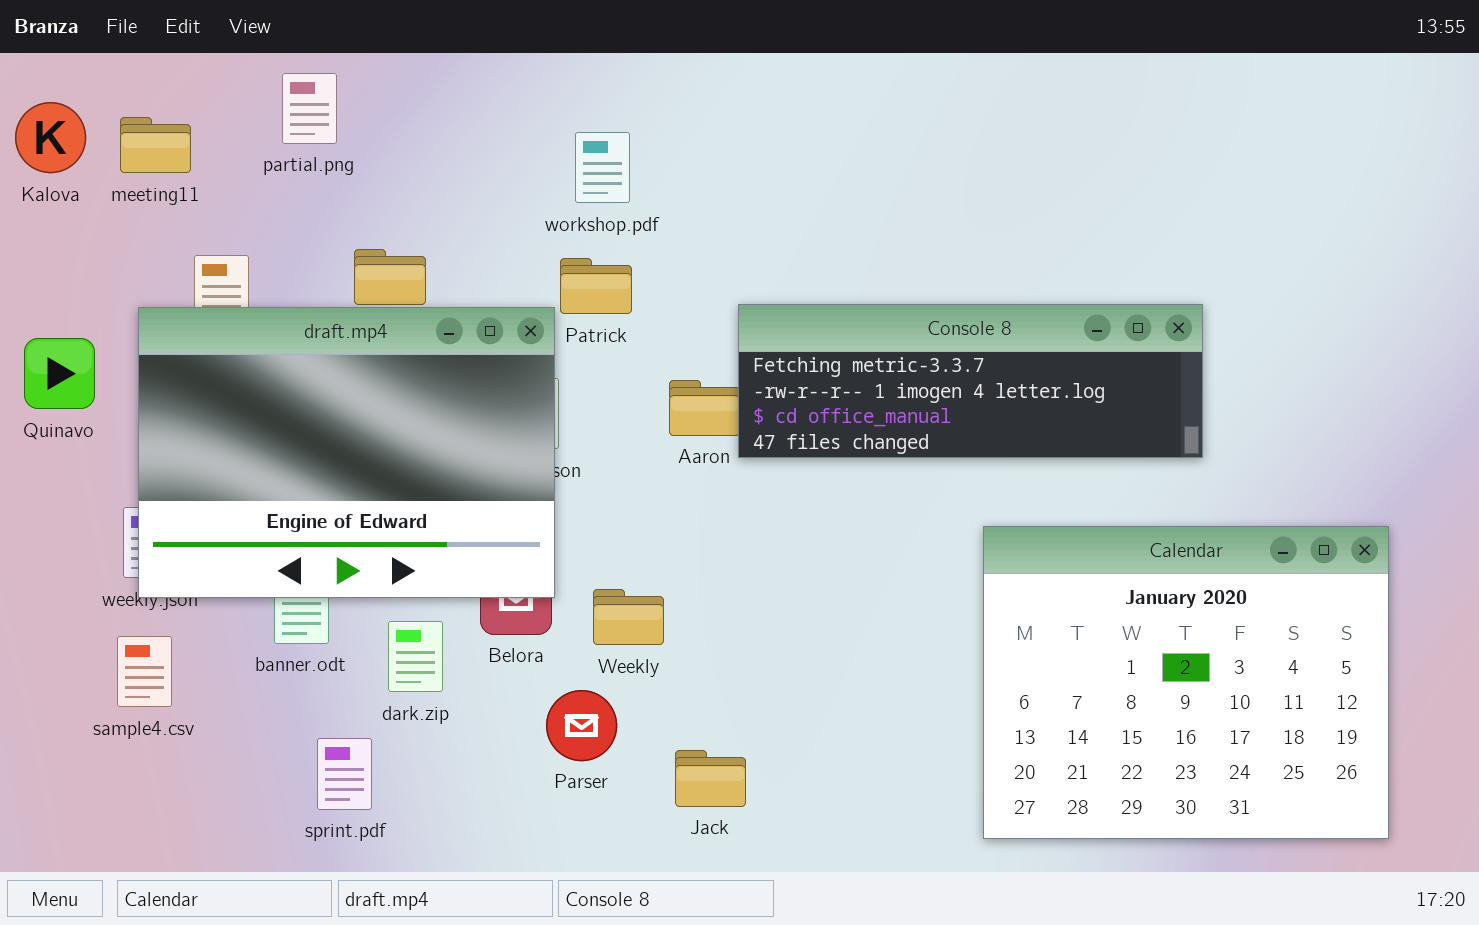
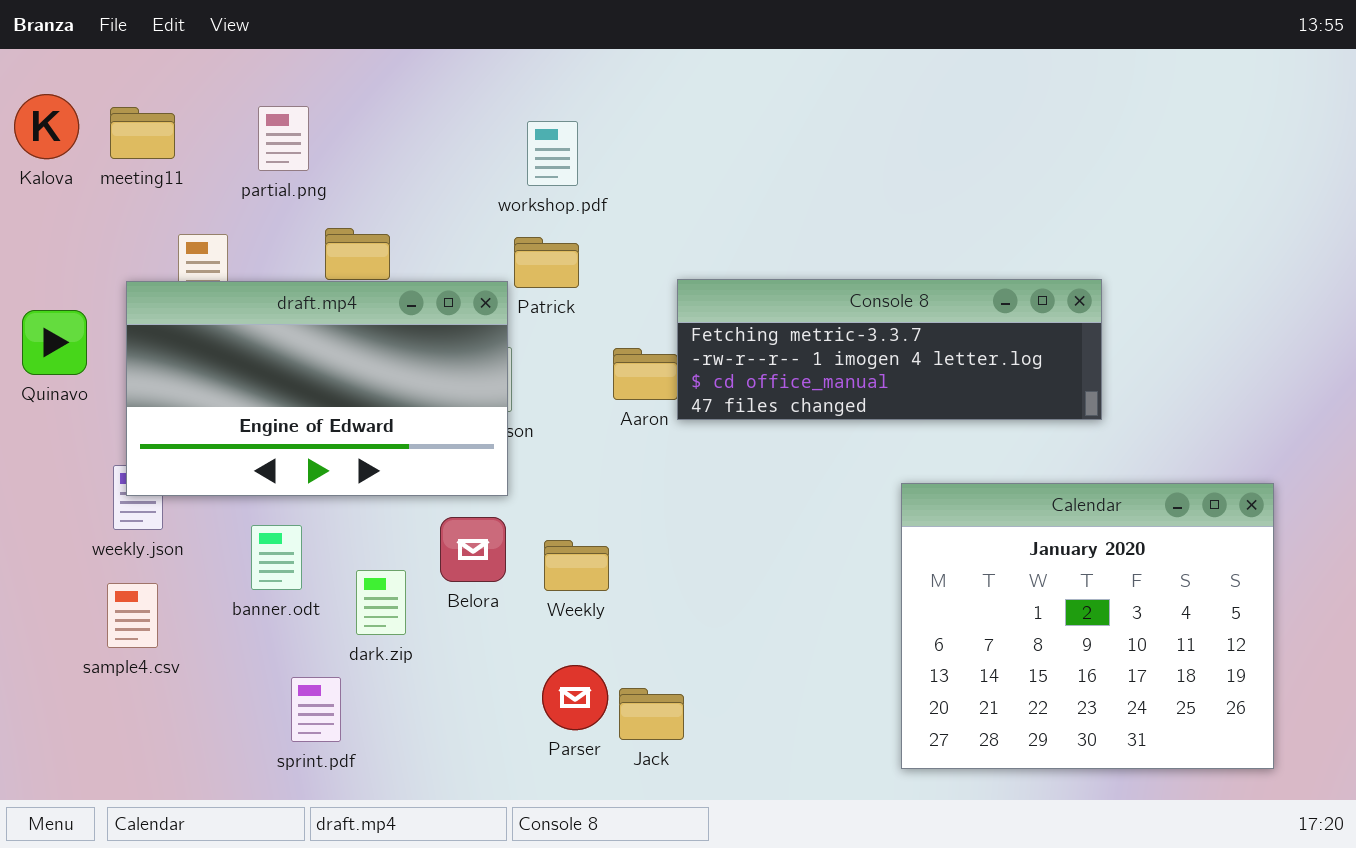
partial.png: [282,73,337,144] -> [258,106,309,171], moved
draft.mp4: [138,307,555,598] -> [126,281,508,496], resized
Parser: [546,690,617,761] -> [542,665,608,730], moved

